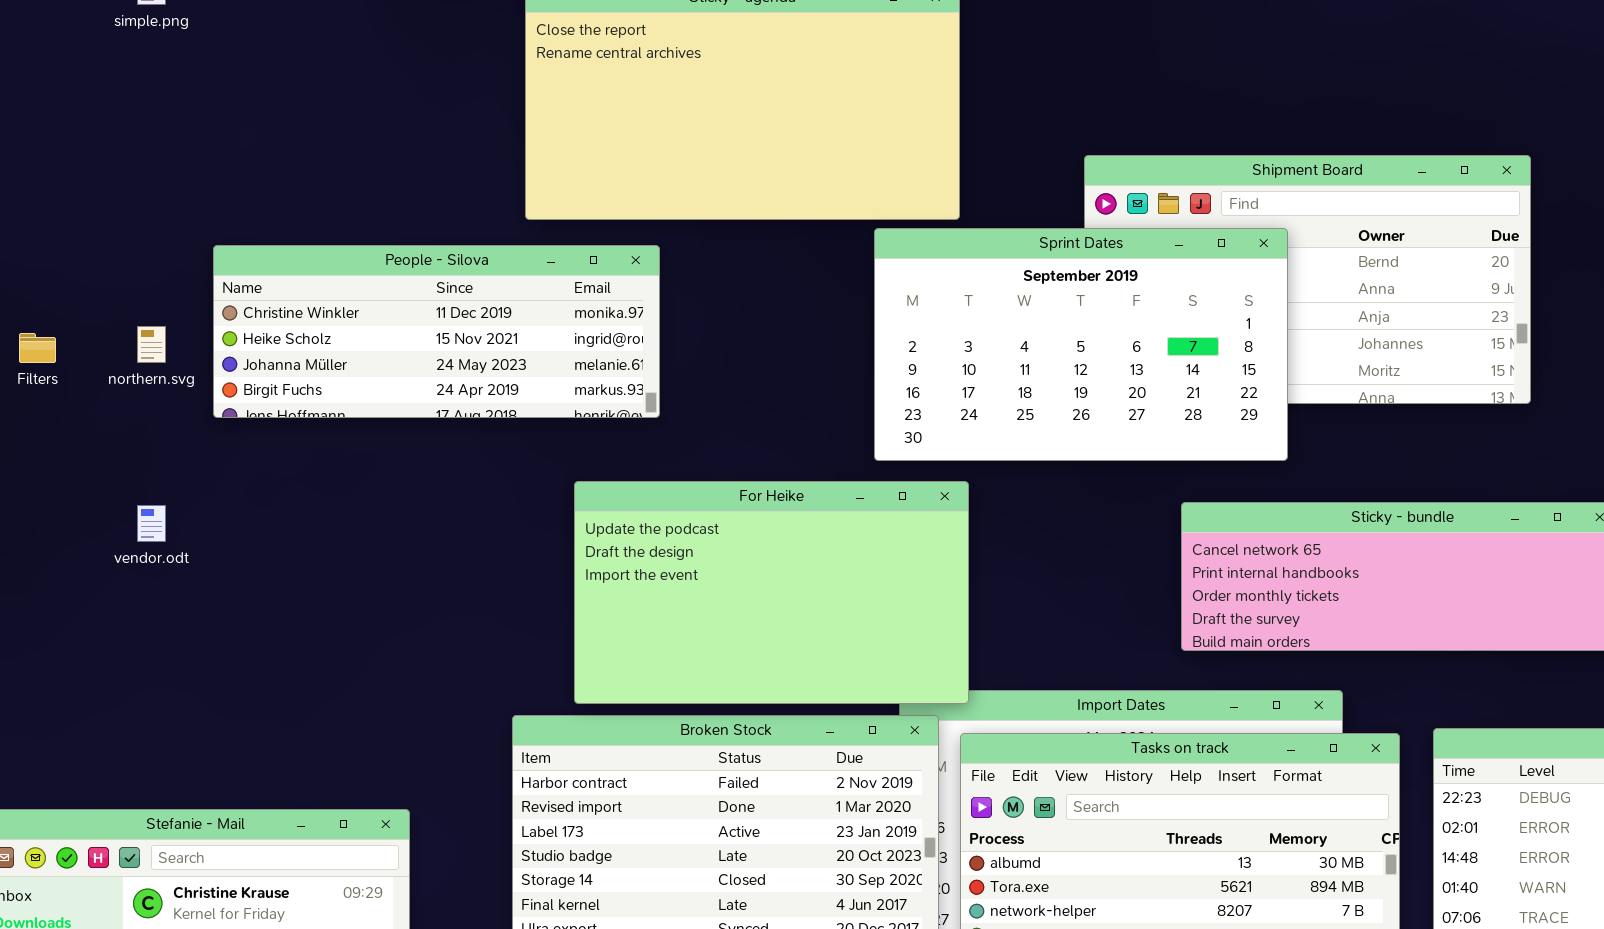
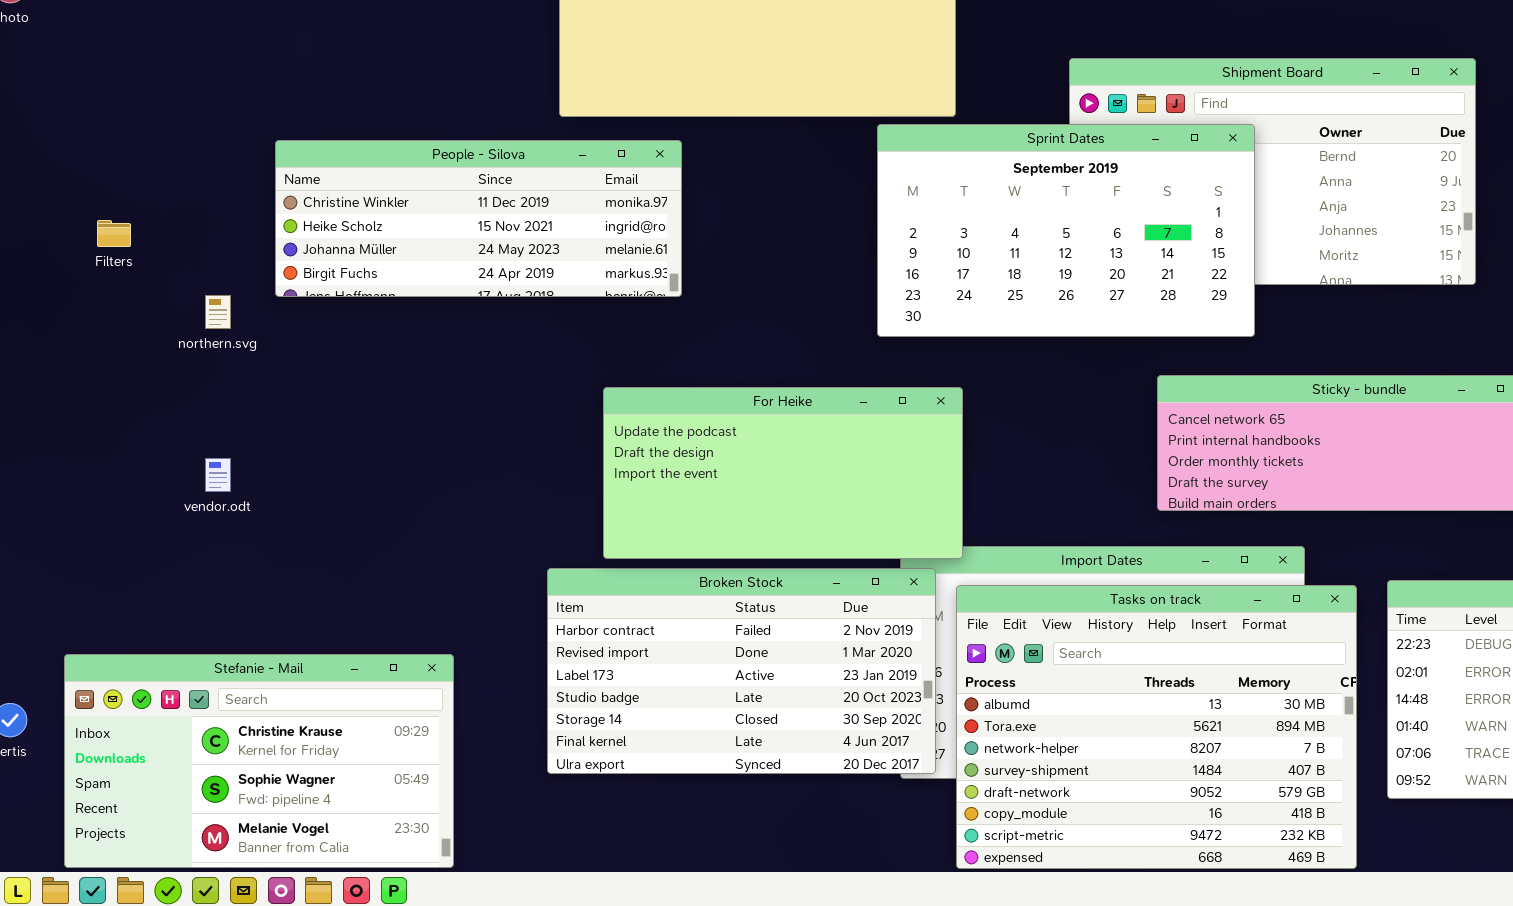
northern.svg: [137,326,166,363] -> [205,295,231,329], moved
For Heike: [574,481,969,704] -> [603,387,963,559], resized
vendor.odt: [137,505,166,542] -> [205,458,231,492], moved

